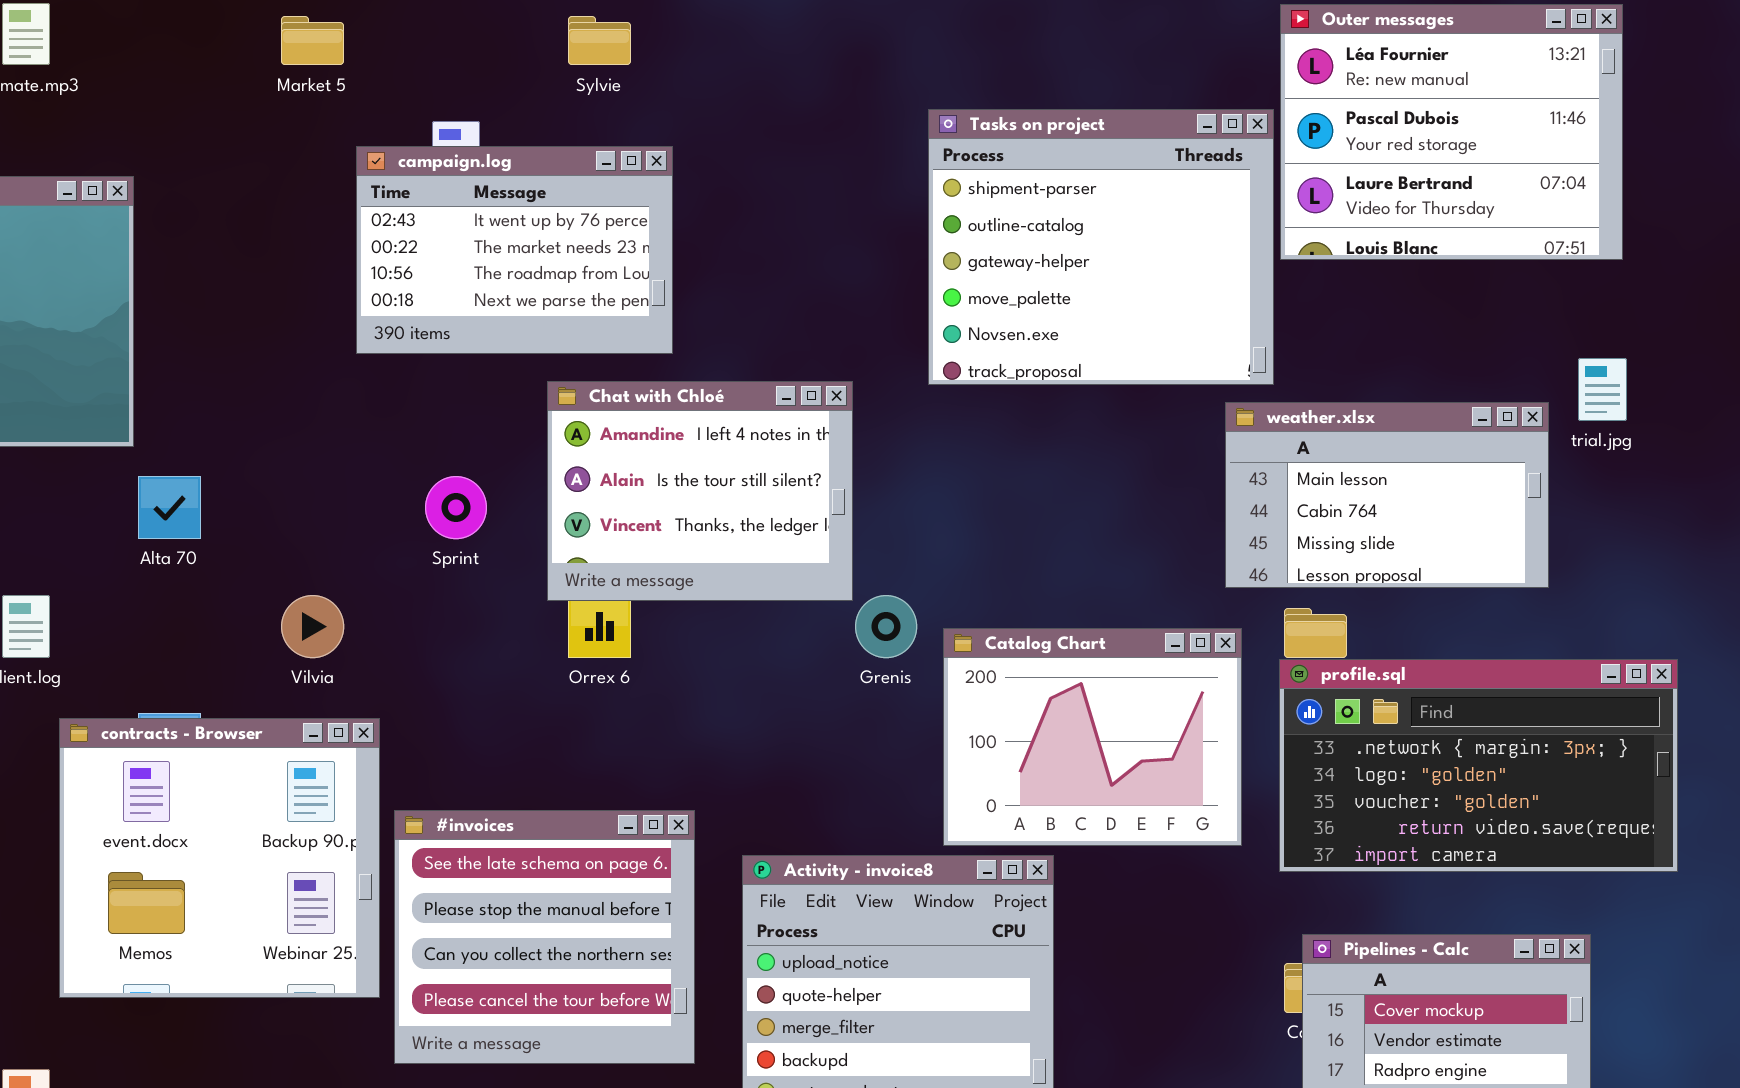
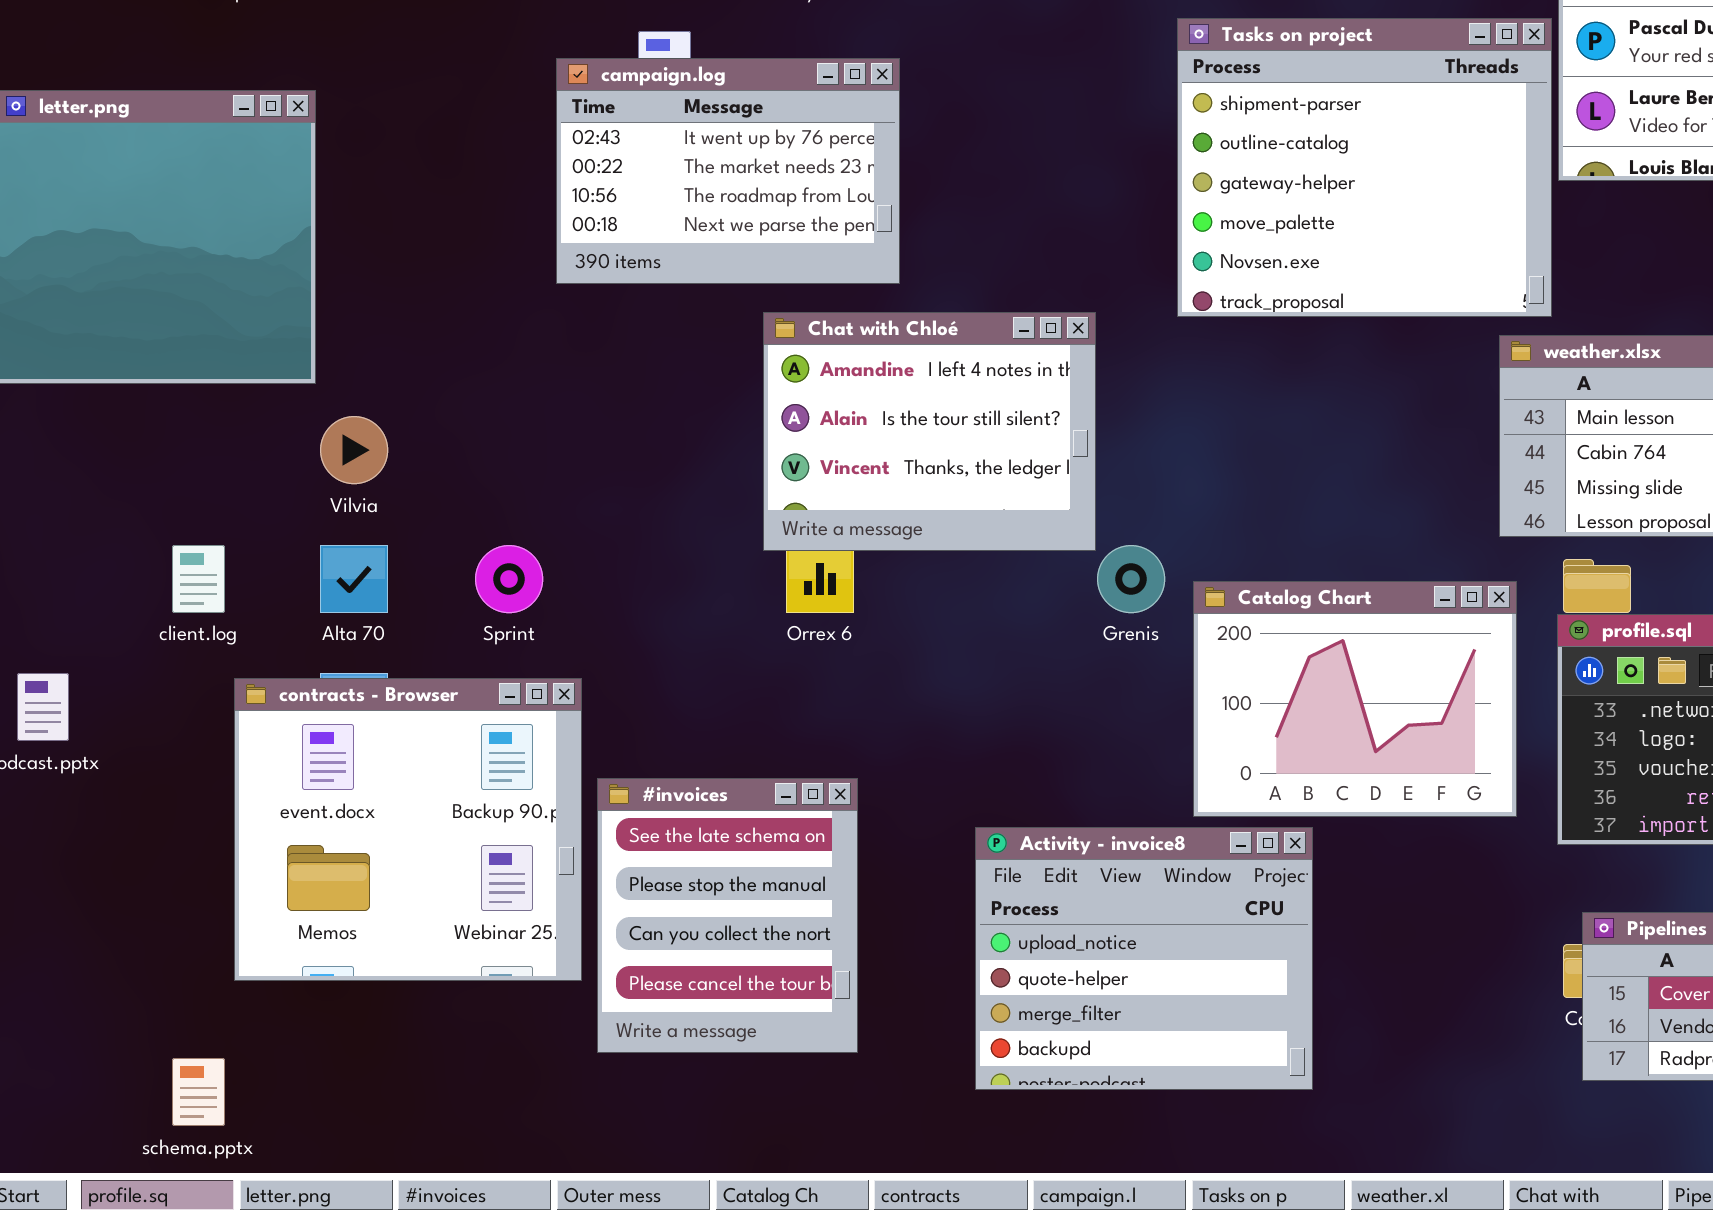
Alta 70: [138,476,201,539] -> [320,545,388,613], moved
Sprint: [425,476,487,539] -> [475,545,543,613], moved
Vilvia: [281,595,344,658] -> [320,416,388,484], moved
#invoices: [394,810,695,1064] -> [597,778,858,1053], resized

